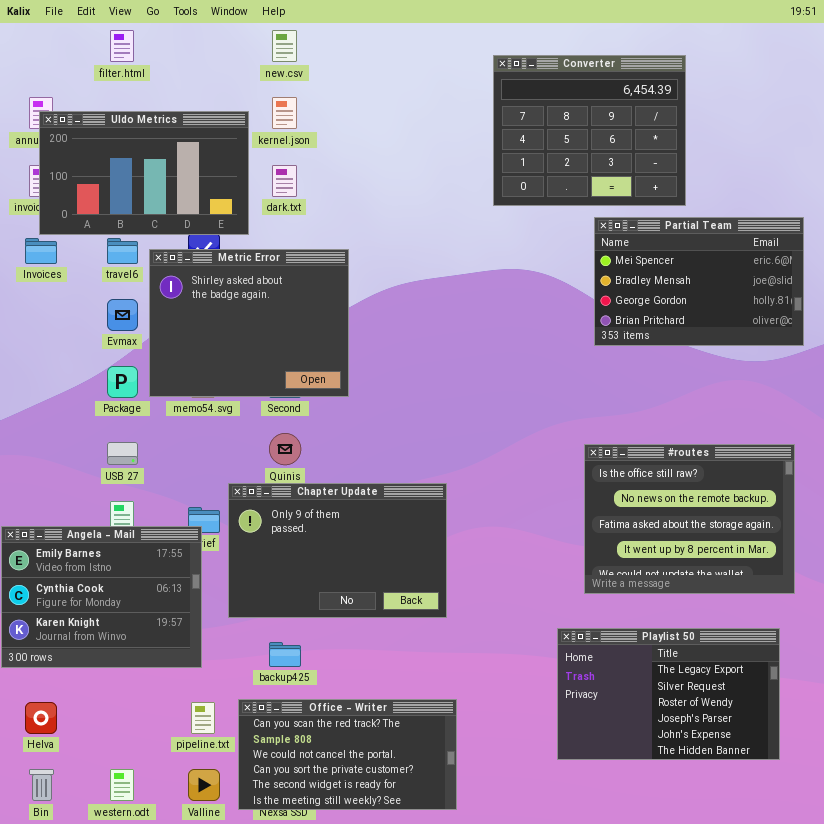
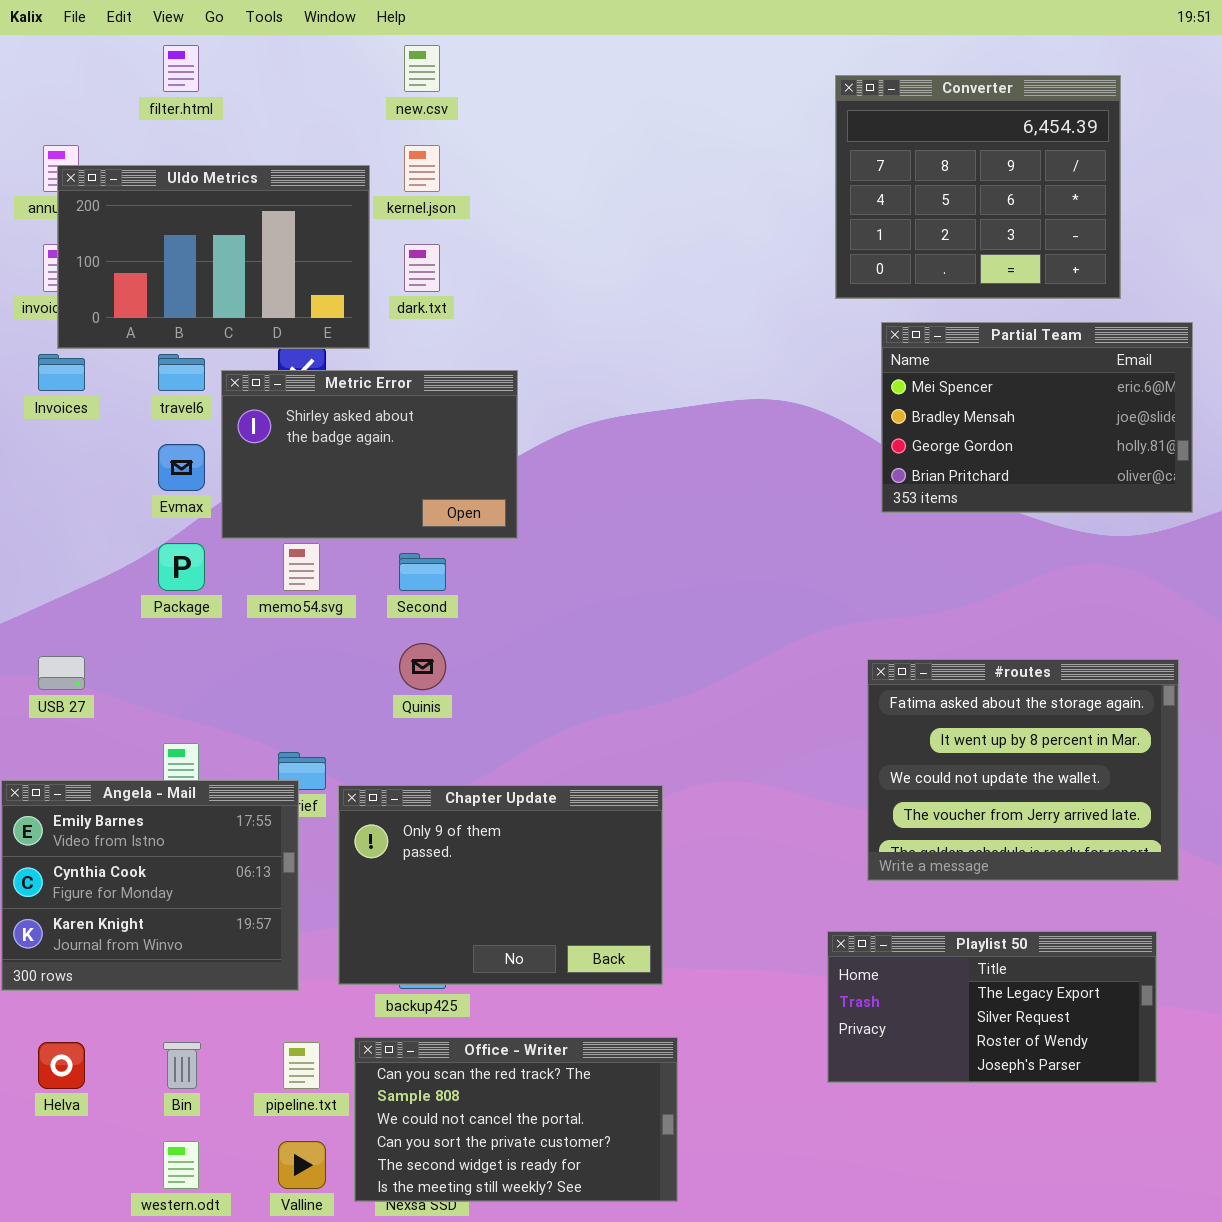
Converter: [493,55,686,206] -> [835,75,1121,299], moved
Metric Error: [149,249,349,397] -> [221,370,518,539], resized
USB 27: [107,442,138,465] -> [38,656,85,690], moved
#routes: [584,444,795,594] -> [867,659,1179,881], scrolled down 2 rows
Chapter Update: [228,483,447,618] -> [338,785,663,985], moved
Playlist 50: [557,628,780,760] -> [827,931,1157,1083], resized
Bin: [29,769,54,801] -> [163,1042,201,1089], moved

